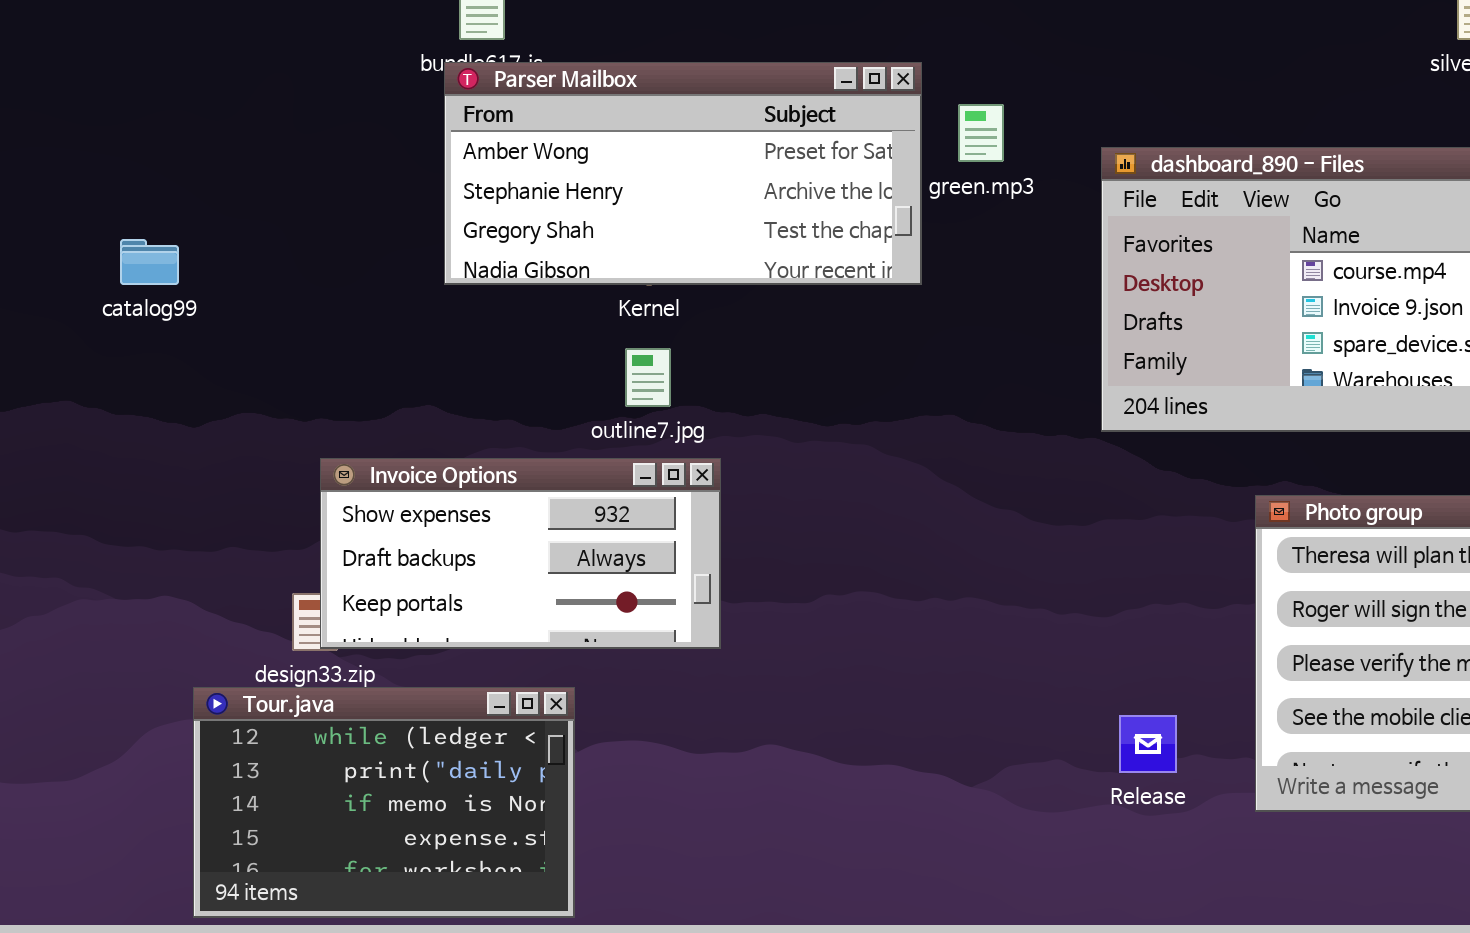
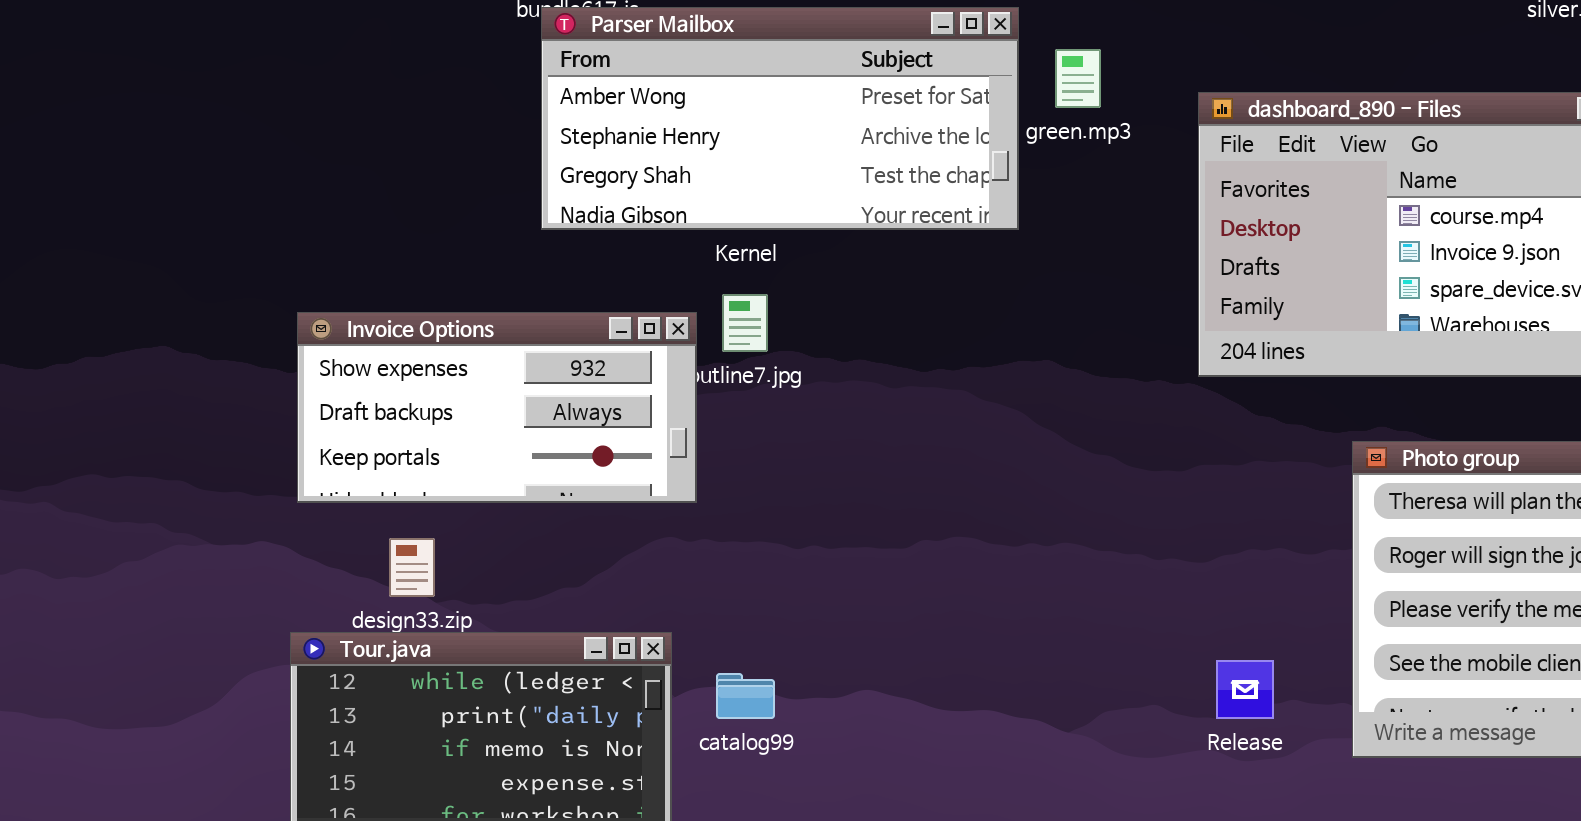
catalog99: [120,239,179,285] -> [716,673,775,719], moved
Invoice Options: [320,458,721,649] -> [297,312,697,503], moved

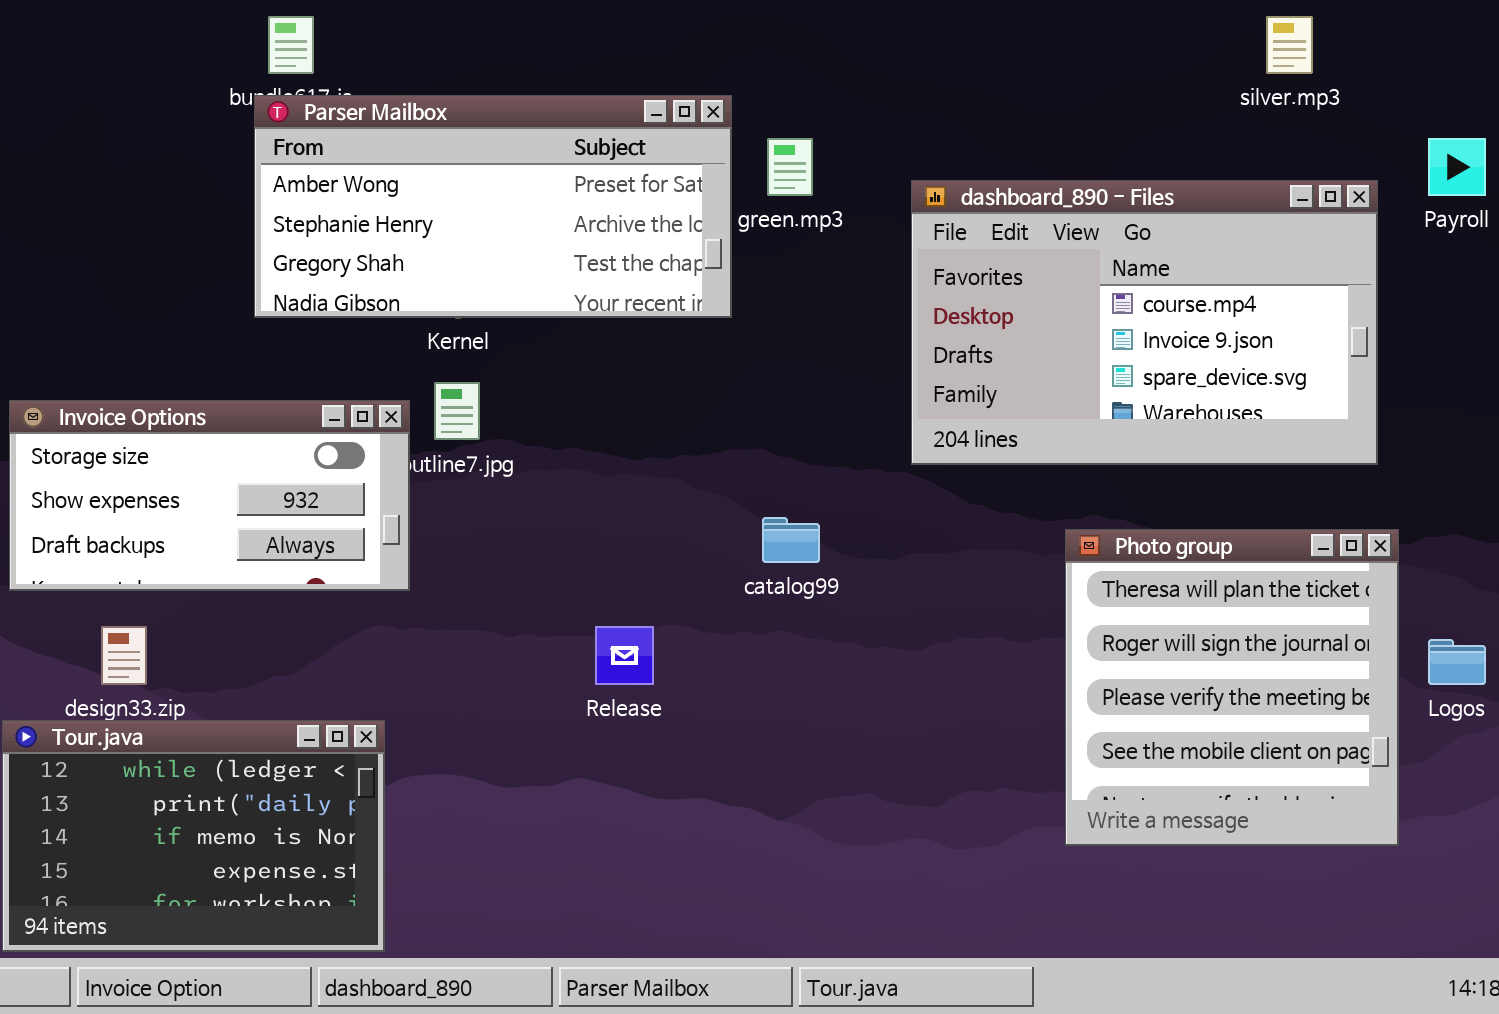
Invoice Options: [297,312,697,503] -> [9,400,410,591], scrolled up 1 row
Release: [1216,660,1274,719] -> [595,626,654,685], moved
catalog99: [716,673,775,719] -> [762,517,820,563], moved

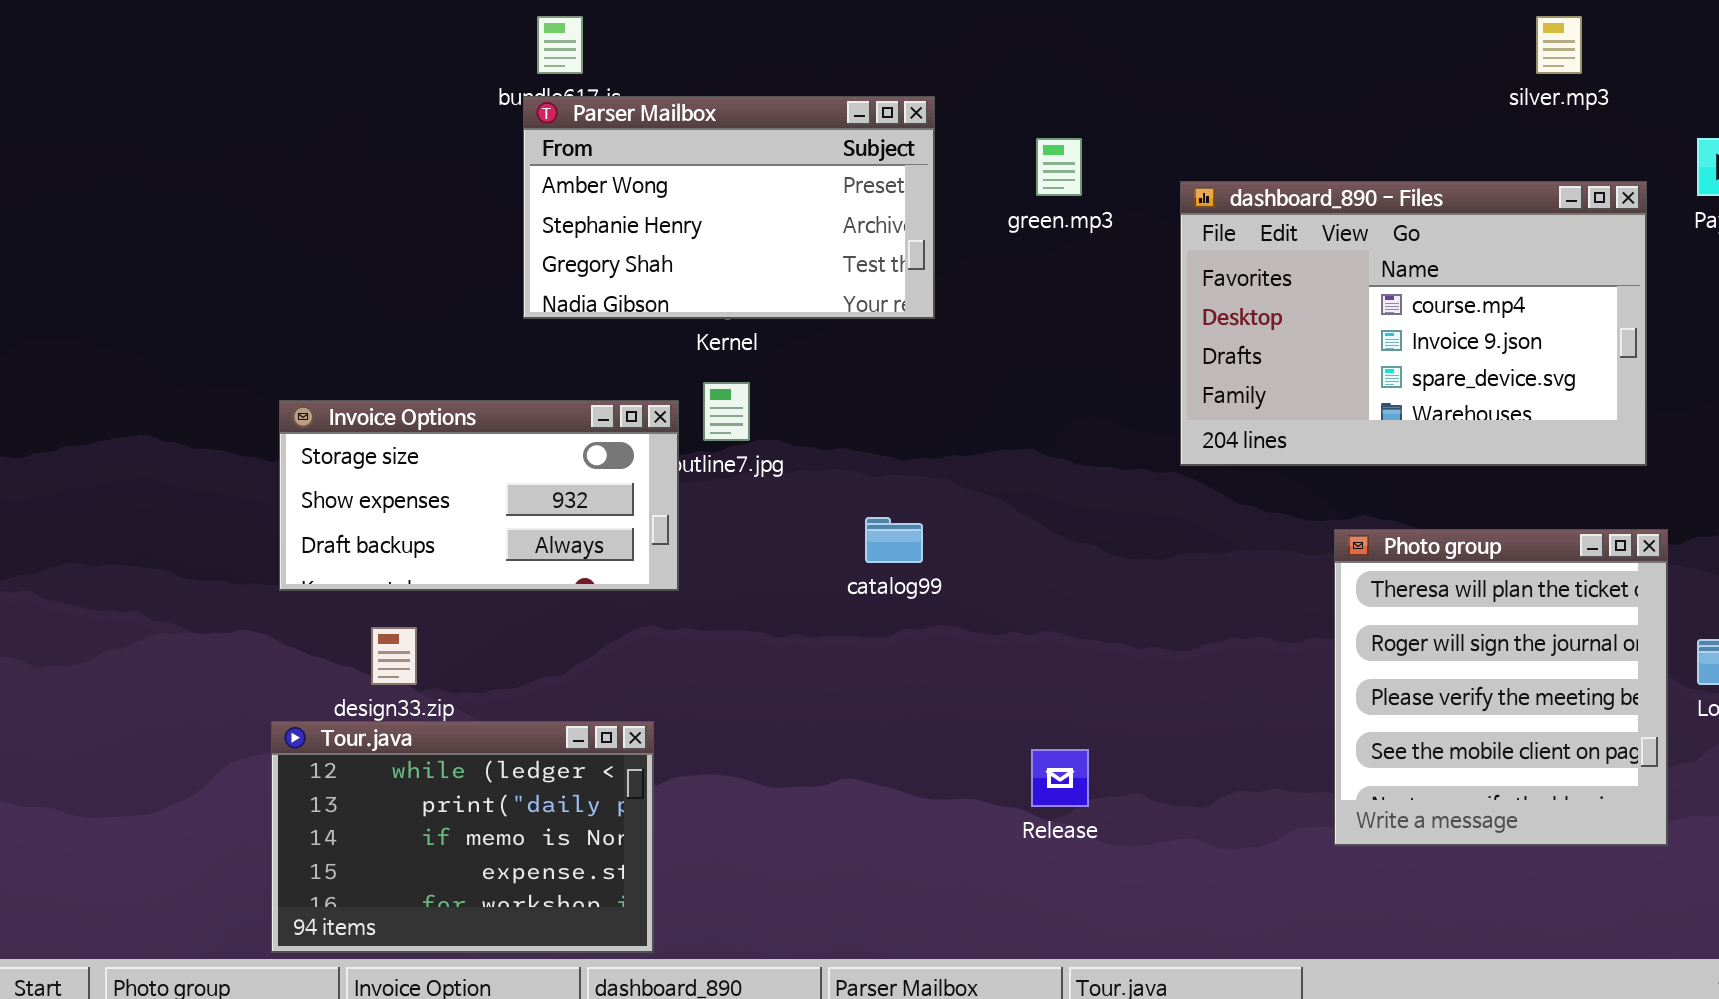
Parser Mailbox: [254,95,732,318] -> [523,96,935,319], resized
catalog99: [762,517,820,563] -> [865,517,923,563], moved
Release: [595,626,654,685] -> [1031,749,1089,807], moved

